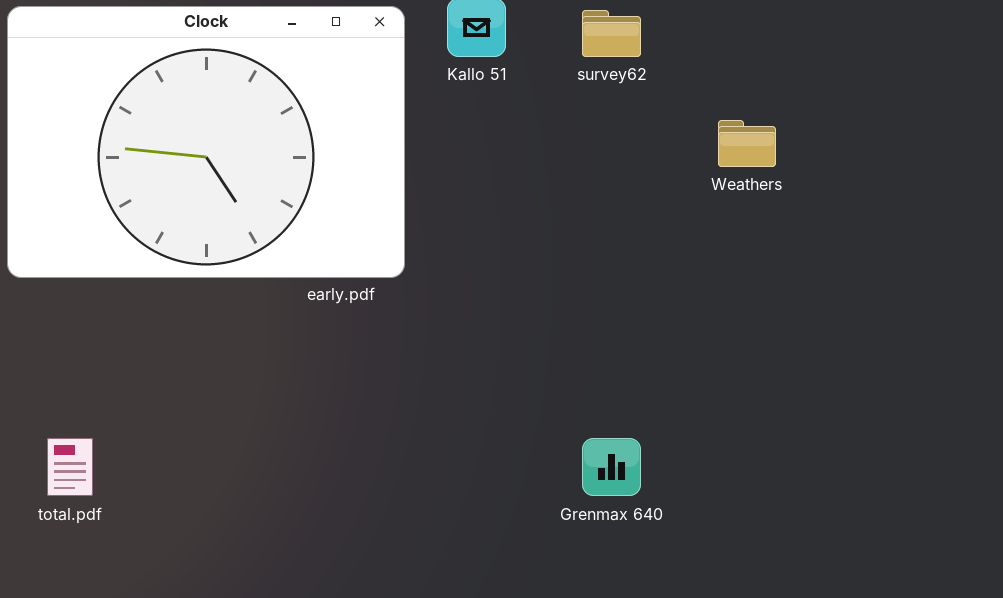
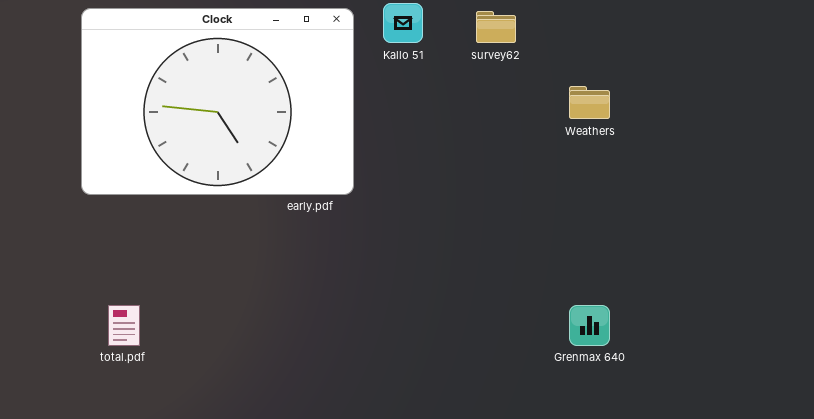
Grenmax 640: [582,438,641,496] -> [569,305,610,346], moved

